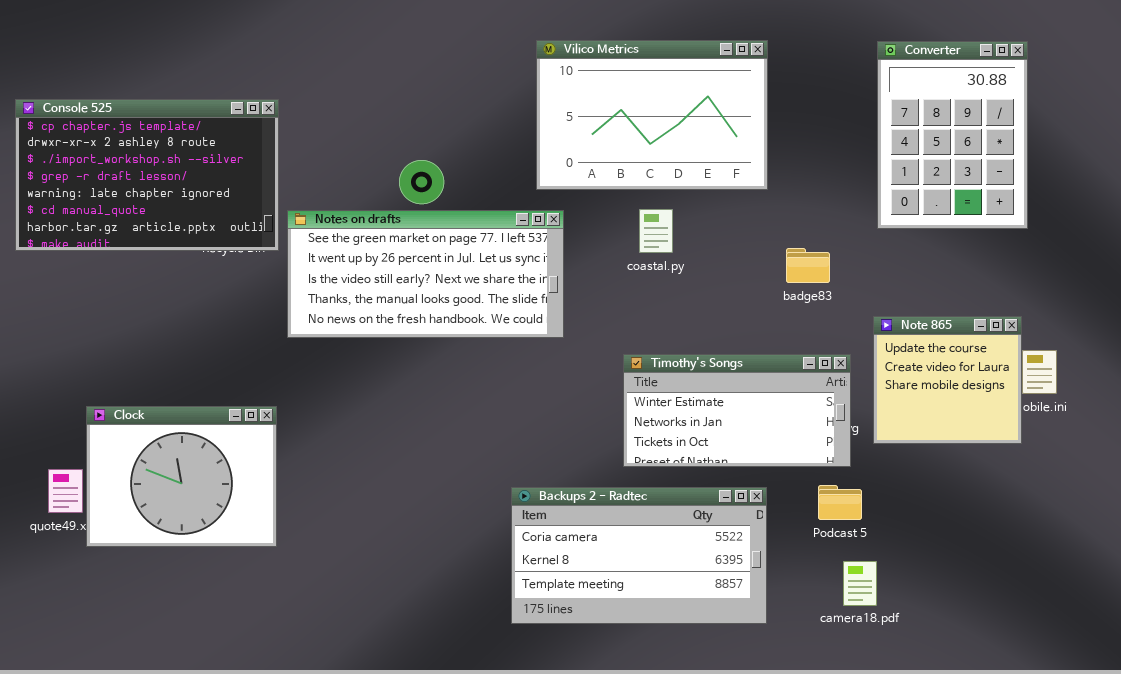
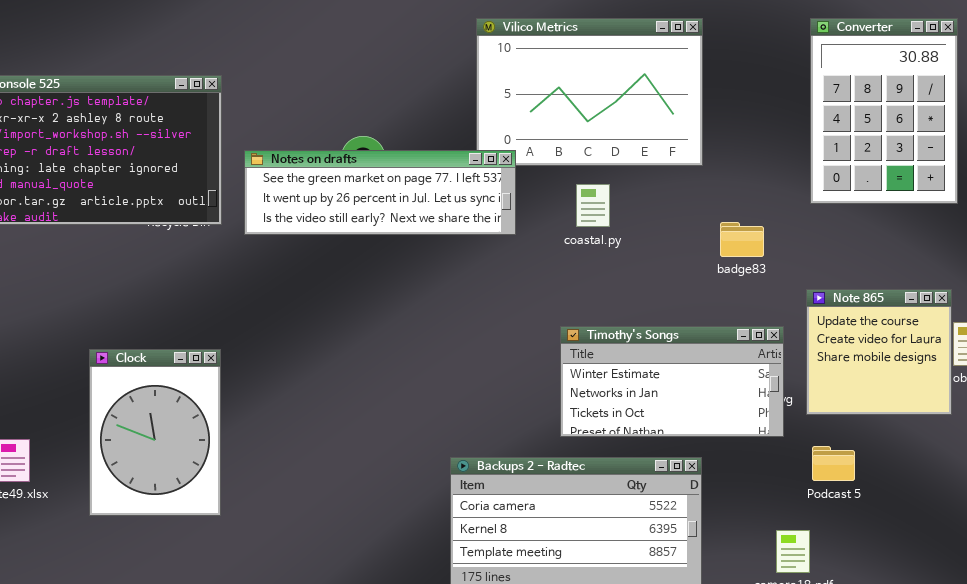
Notes on drafts: [287,210,564,338] -> [244,150,516,235], moved, resized
Clock: [86,406,277,547] -> [89,349,221,516], resized
Podcast 5: [818,485,862,520] -> [812,446,855,481], moved

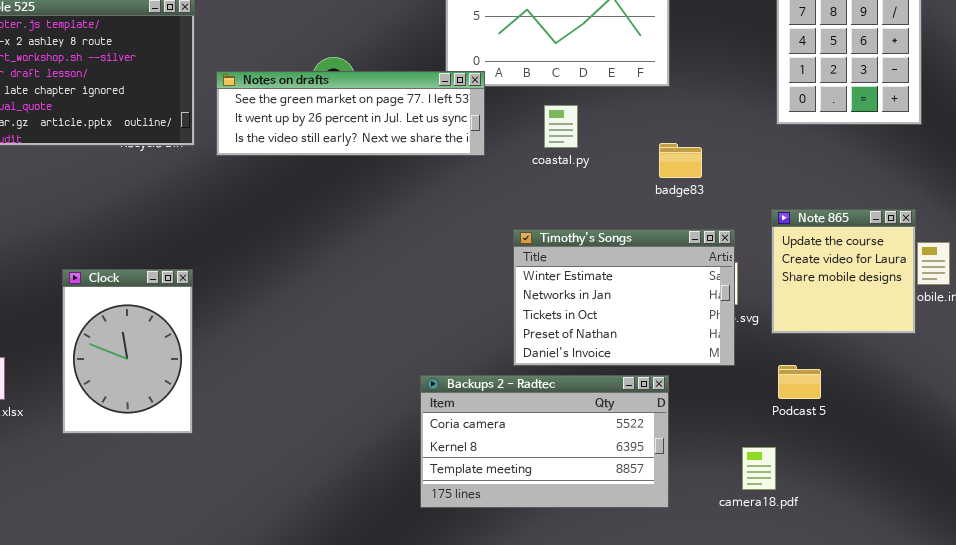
badge83: [720,222,764,257] -> [659,143,702,178], moved
Timothy's Songs: [560,326,784,437] -> [513,229,735,366], moved, resized

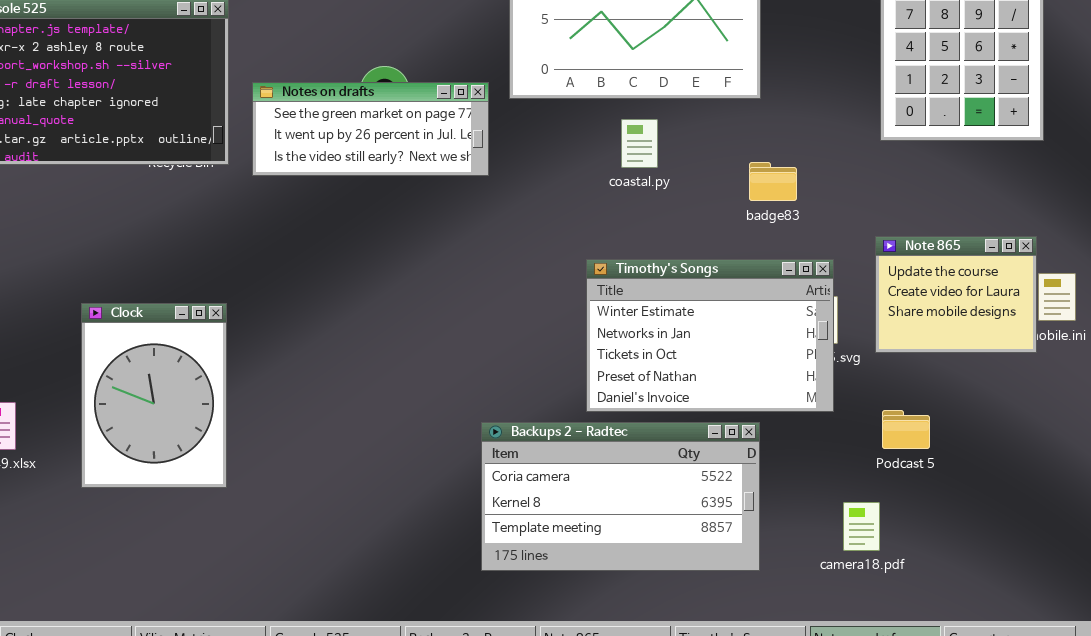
Notes on drafts: [216,71,485,156] -> [252,82,489,176], resized
Note 865: [771,209,916,334] -> [875,236,1037,353], resized

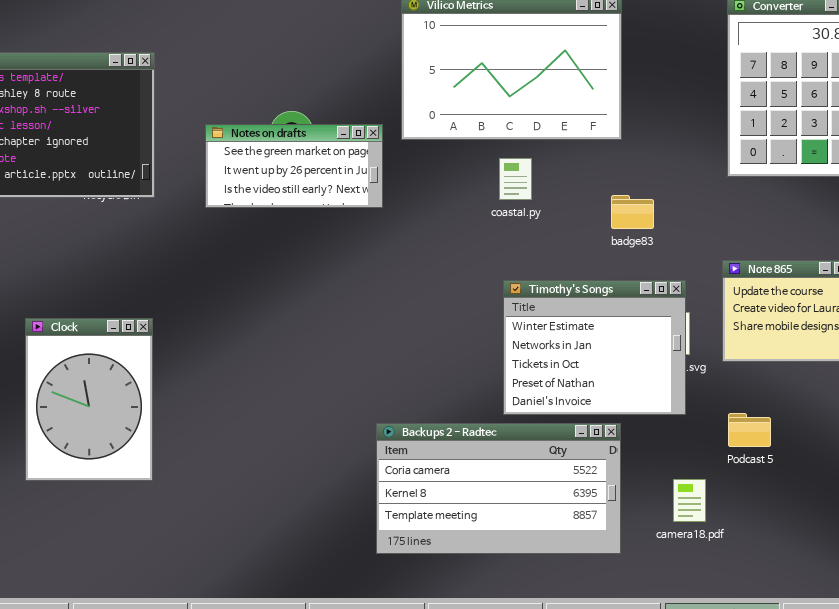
Notes on drafts: [252,82,489,176] -> [205,124,383,208], resized
Timothy's Songs: [586,259,834,412] -> [503,280,686,415], resized
camera18.pdf: [843,502,880,551] -> [673,479,706,522], moved

